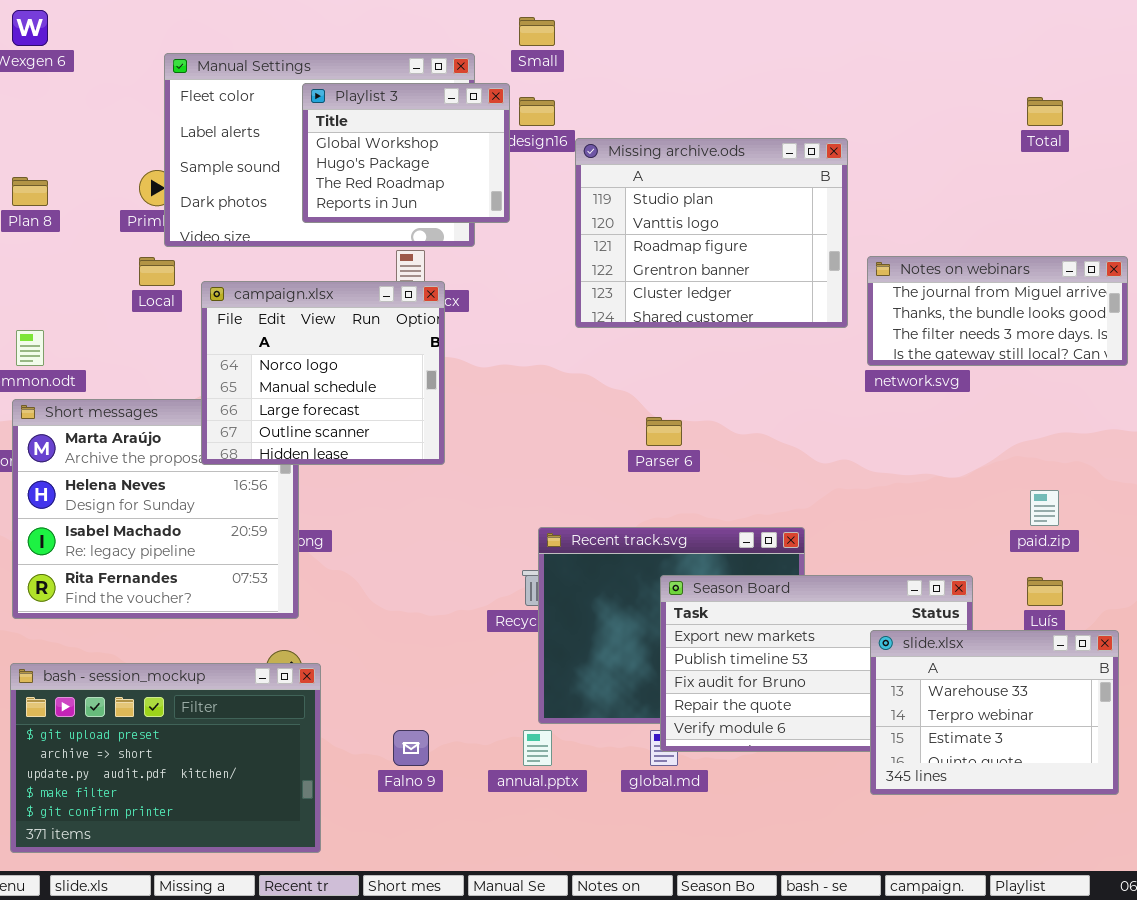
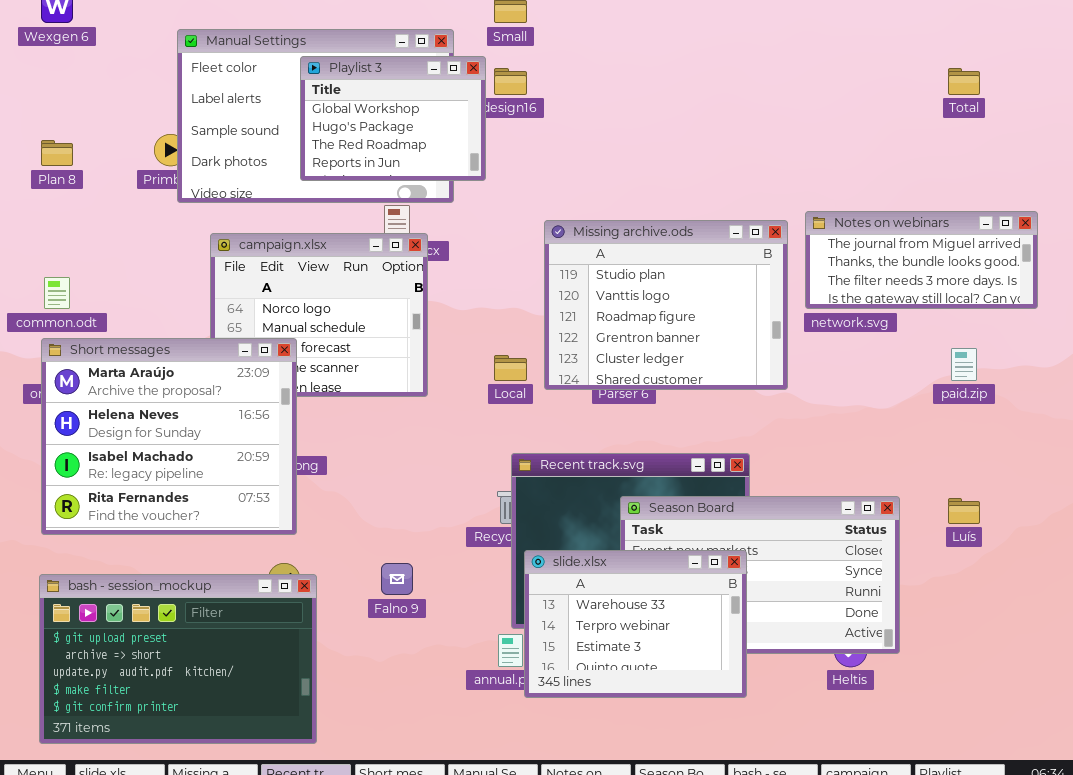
Missing archive.ods: [575,138,848,328] -> [544,220,788,390], moved
Local: [139,257,175,286] -> [494,355,527,381], moved
Short messages: [12,399,299,619] -> [41,338,297,535], raised
paid.zip: [1030,490,1059,526] -> [951,348,977,381], moved
slide.xlsx: [870,630,1119,795] -> [524,550,747,698], moved
Falno 9: [393,730,429,766] -> [381,563,413,595], moved

